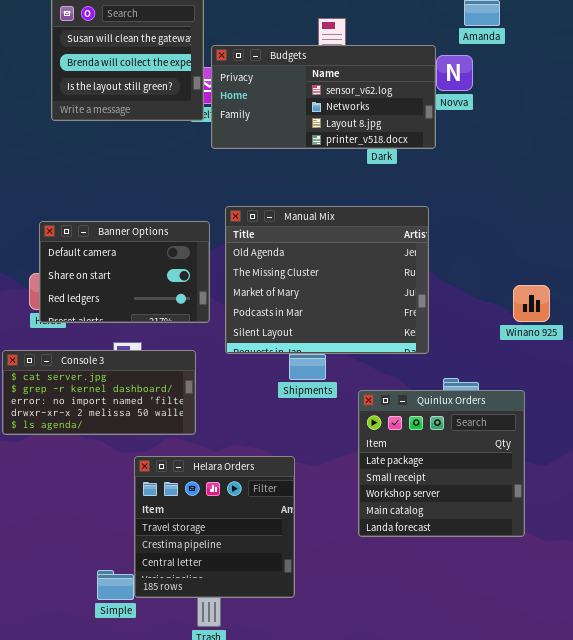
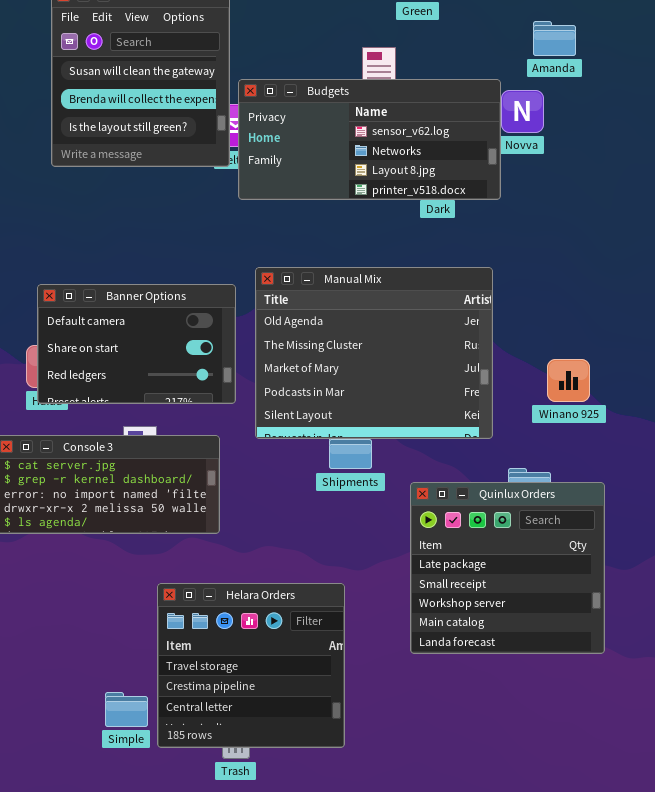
Winano 925: [513,285,550,322] -> [547,359,590,402], moved
Helara Orders: [134,456,295,598] -> [157,583,345,748], moved

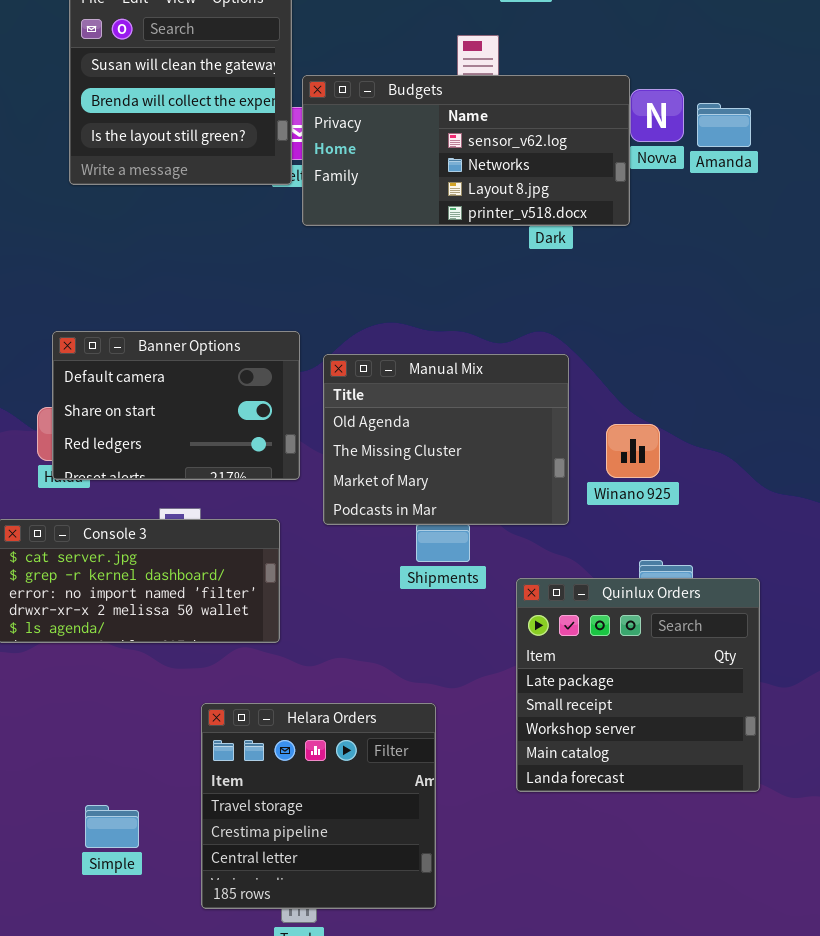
Amanda: [533,21,576,56] -> [697,103,751,147], moved
Manual Mix: [255,267,493,439] -> [323,354,569,525], resized
Winano 925: [547,359,590,402] -> [606,424,660,478], moved
Simple: [105,692,148,727] -> [85,805,139,848], moved

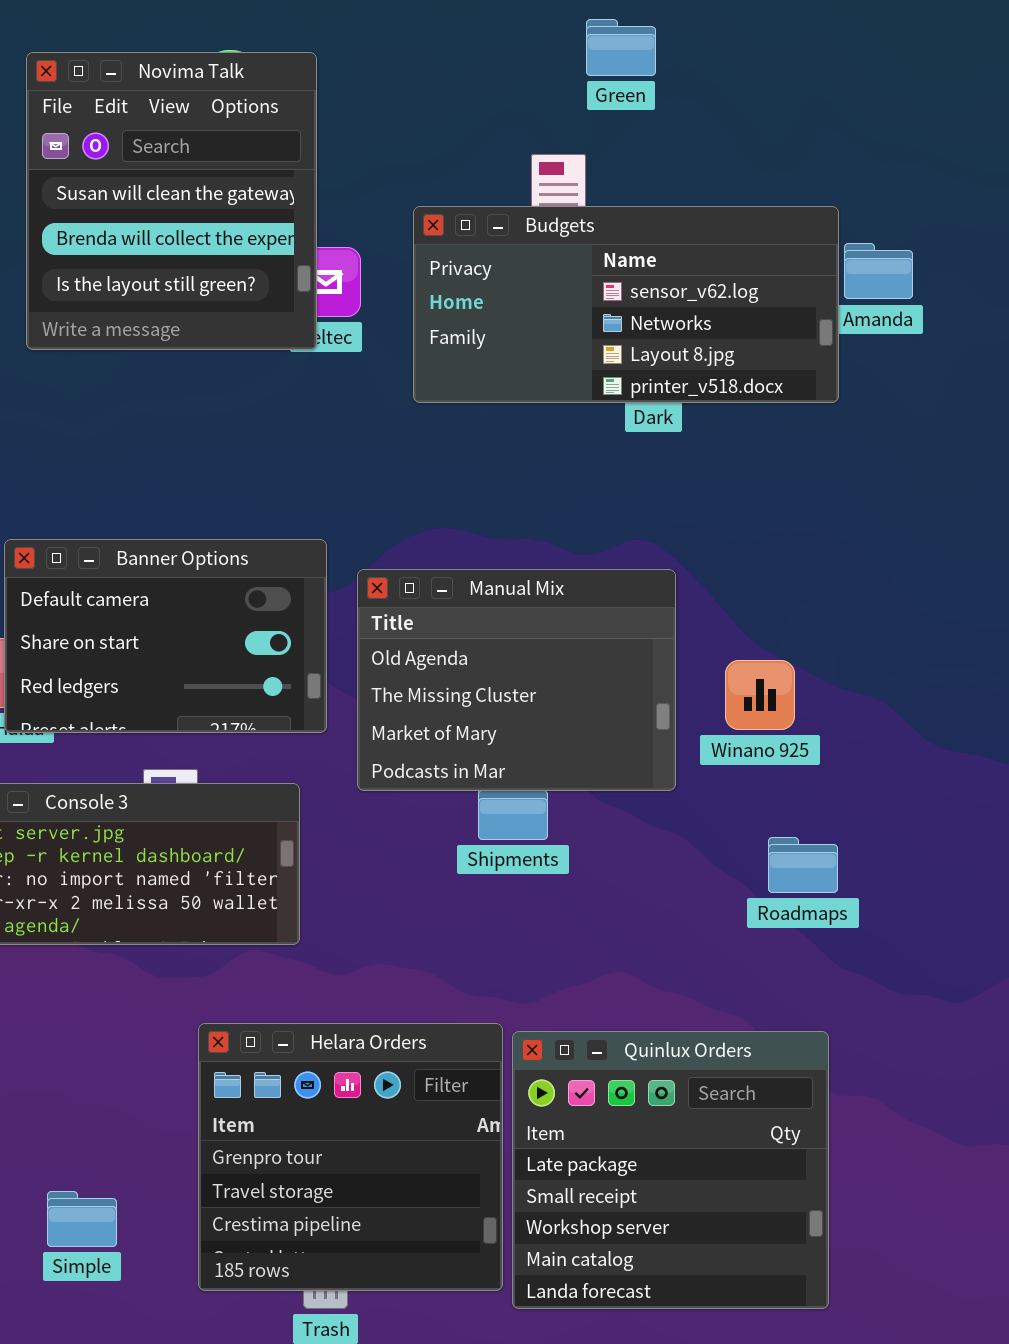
Budgets: [302,75,630,226] -> [413,206,839,403], moved
Quinlux Orders: [516,578,760,792] -> [512,1031,829,1309], moved
Helara Orders: [201,703,436,909] -> [198,1023,503,1291], scrolled up 1 row
Simple: [85,805,139,848] -> [47,1191,117,1247], moved

